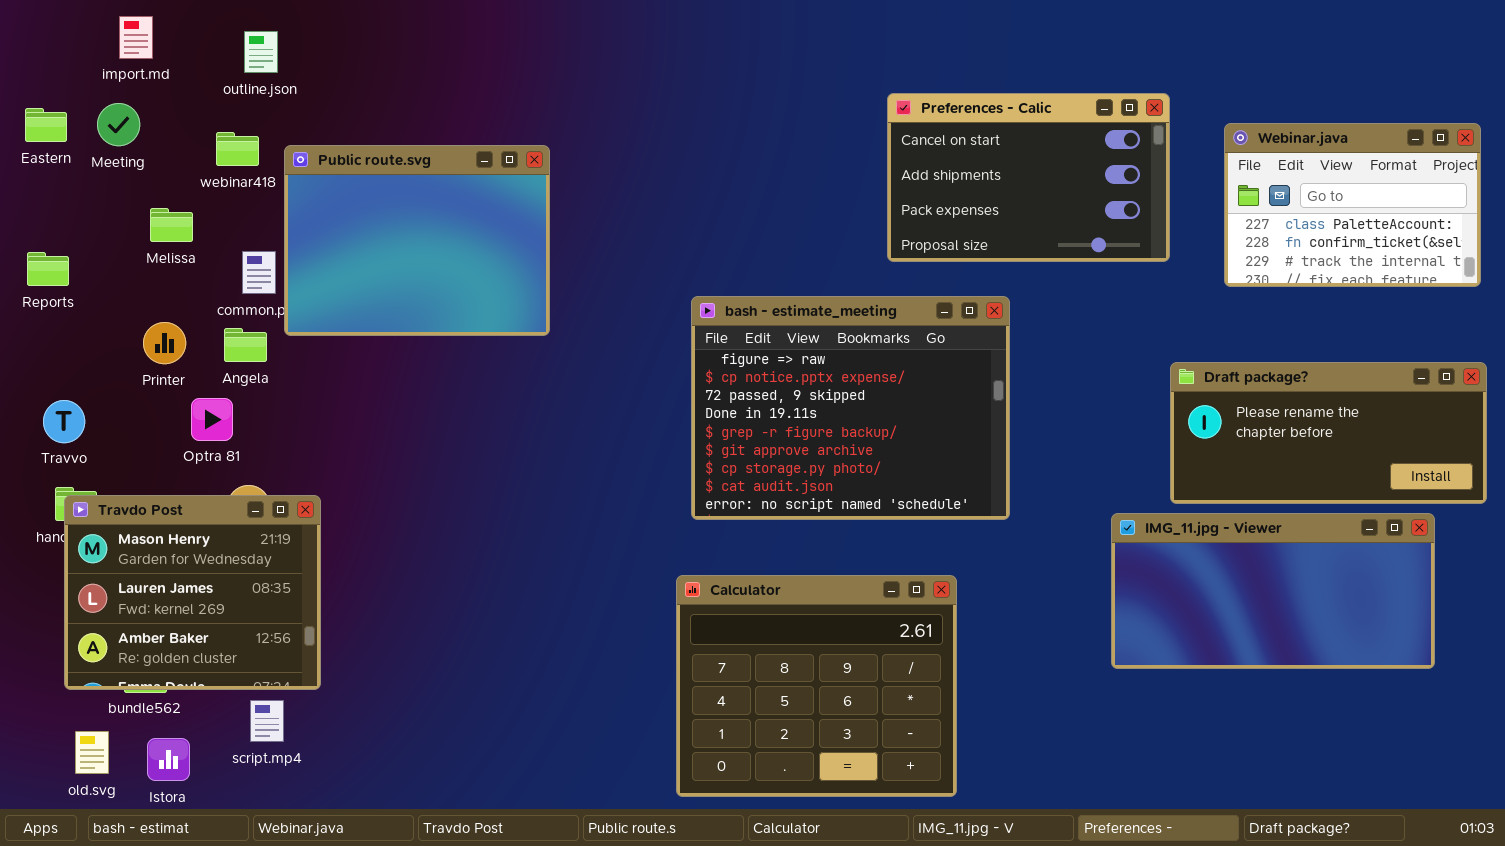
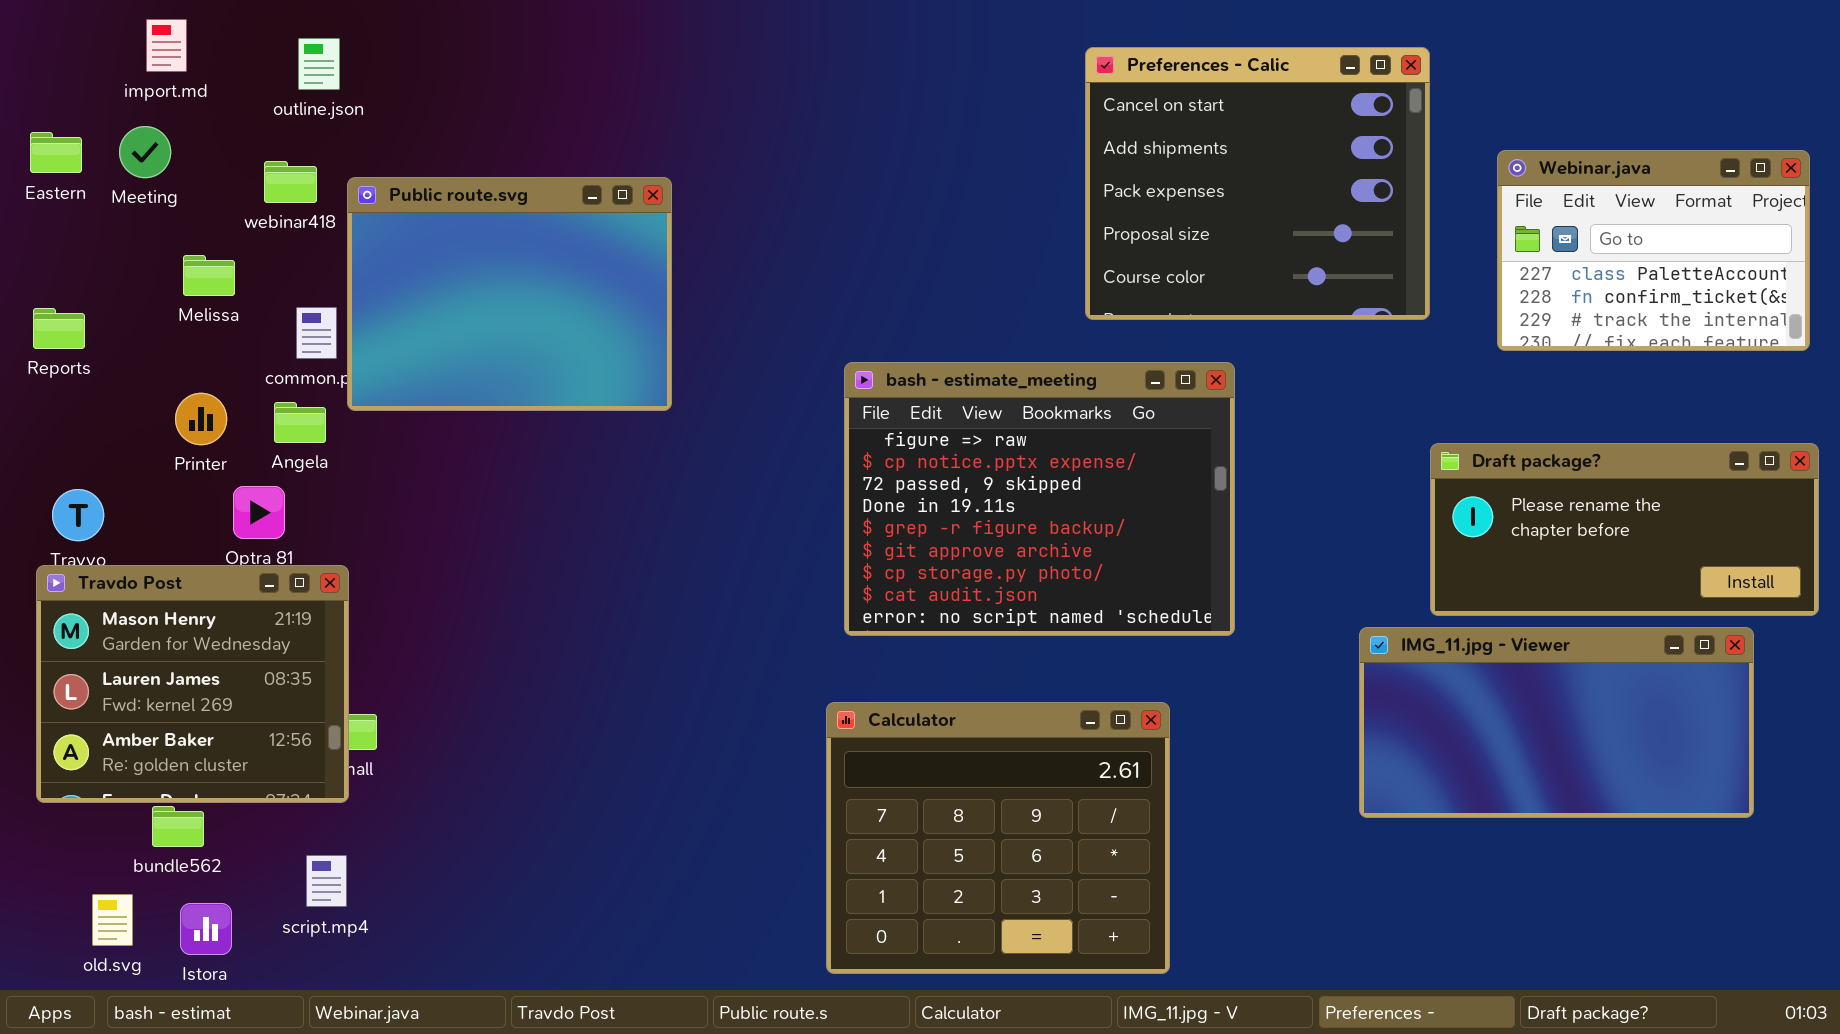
Preferences - Calic: [887,93,1170,262] -> [1085,47,1430,320], resized
Travdo Post: [64,495,321,690] -> [36,565,349,803], moved

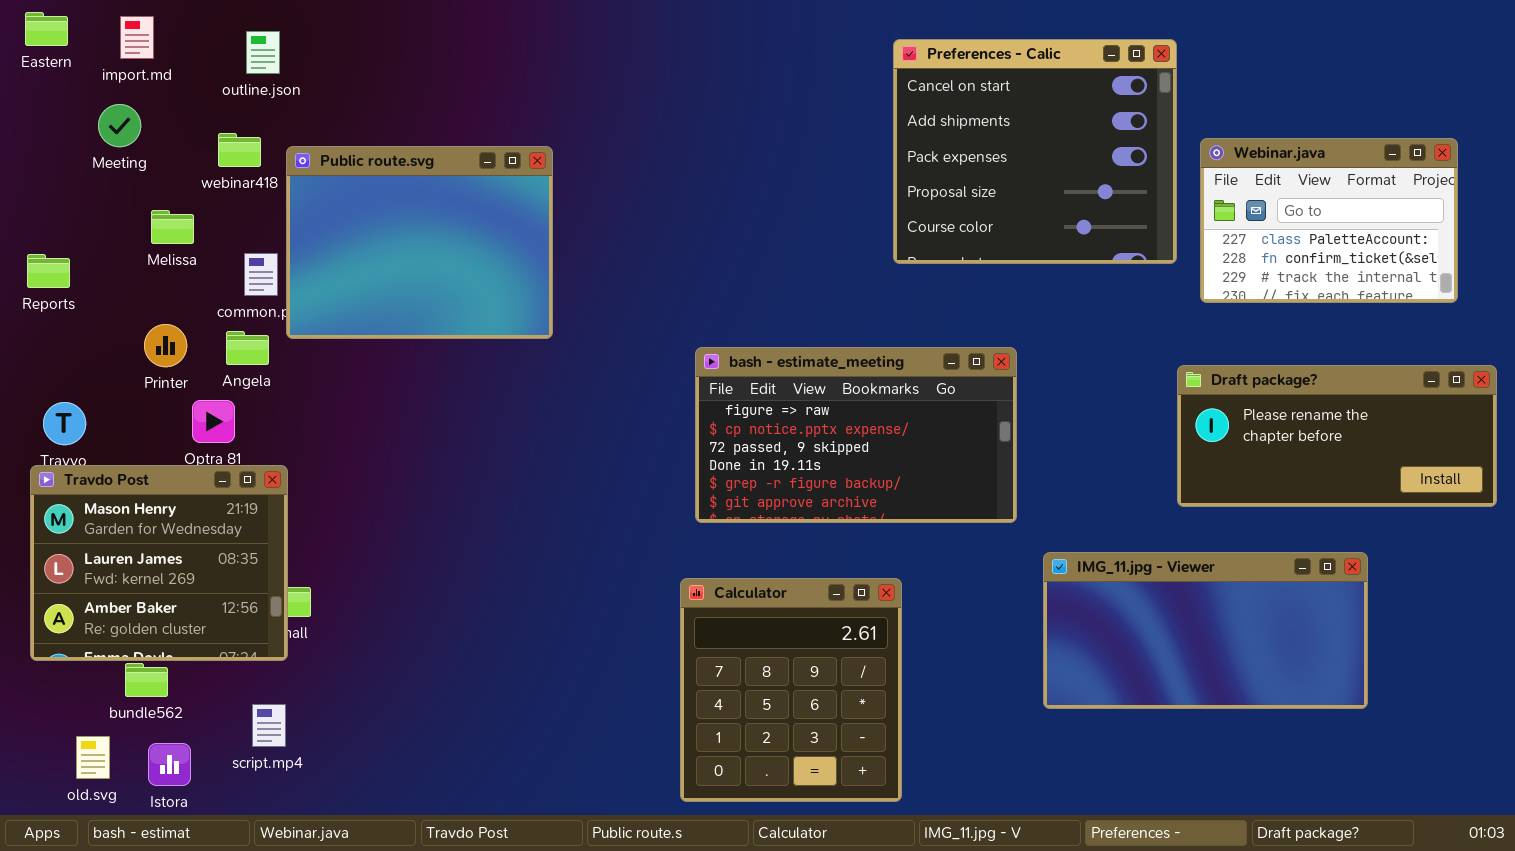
Eastern: [30,132,82,173] -> [25,12,68,46], moved
Webinar.java: [1497,150,1810,351] -> [1200,138,1458,303], moved
bash - estimate_meeting: [844,362,1235,636] -> [695,347,1017,523], resized
IMG_11.jpg - Viewer: [1359,627,1754,818] -> [1043,552,1368,709], moved
Calculator: [826,702,1170,974] -> [680,578,902,802], resized

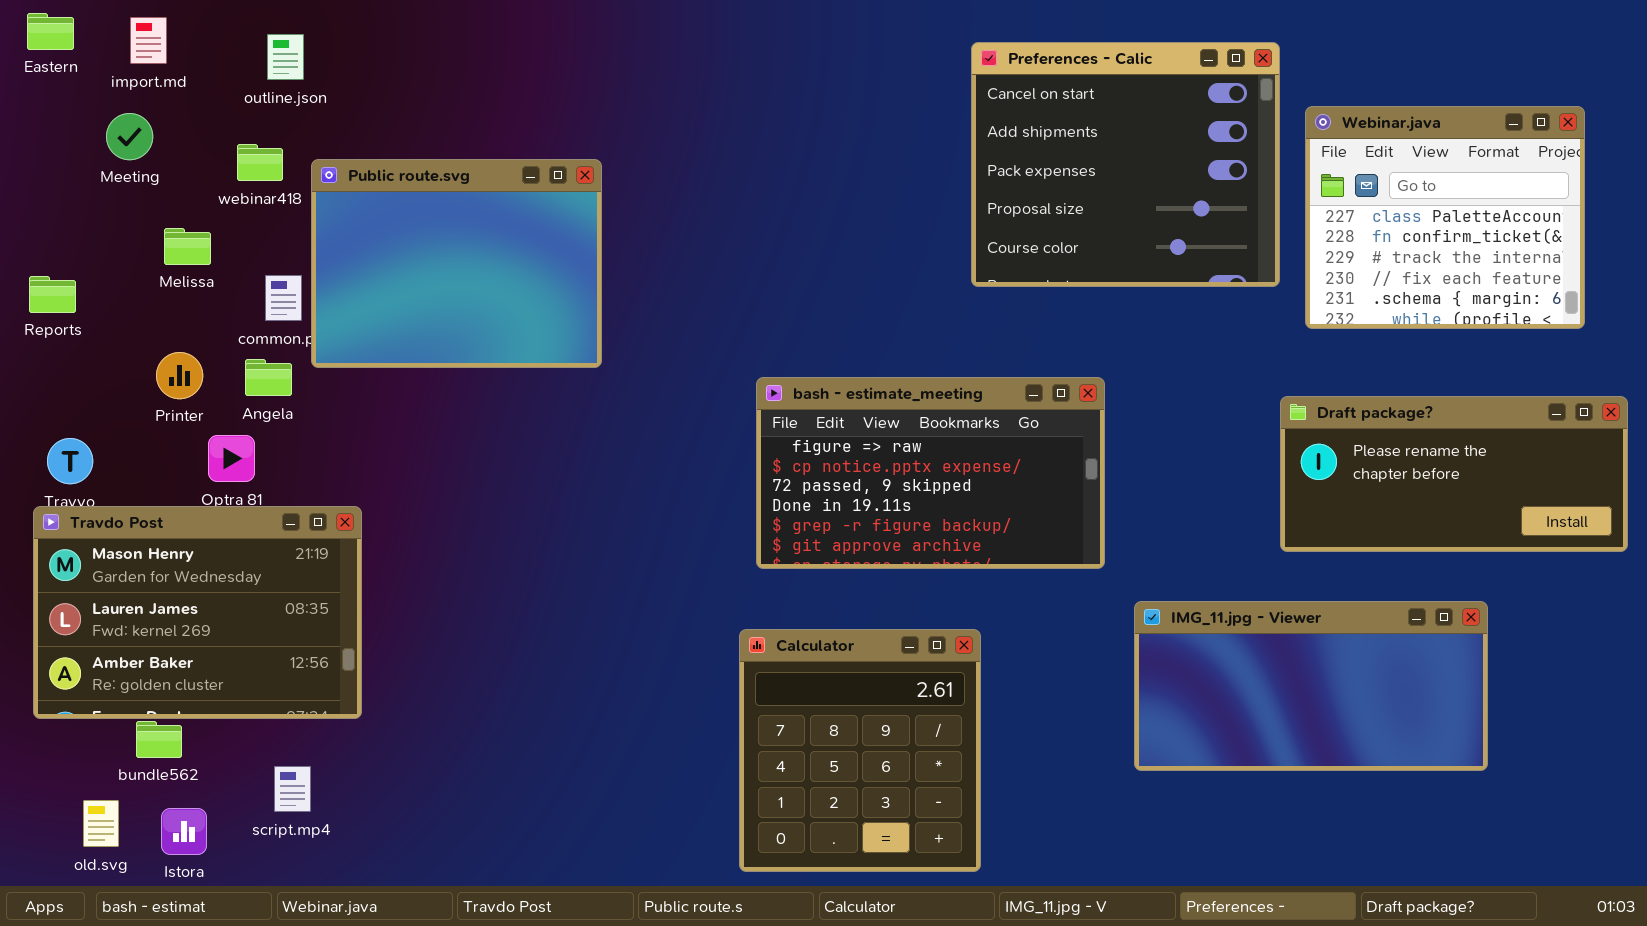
Webinar.java: [1200,138,1458,303] -> [1305,106,1585,329], resized
Travdo Post: [30,465,288,661] -> [33,506,362,719], resized

